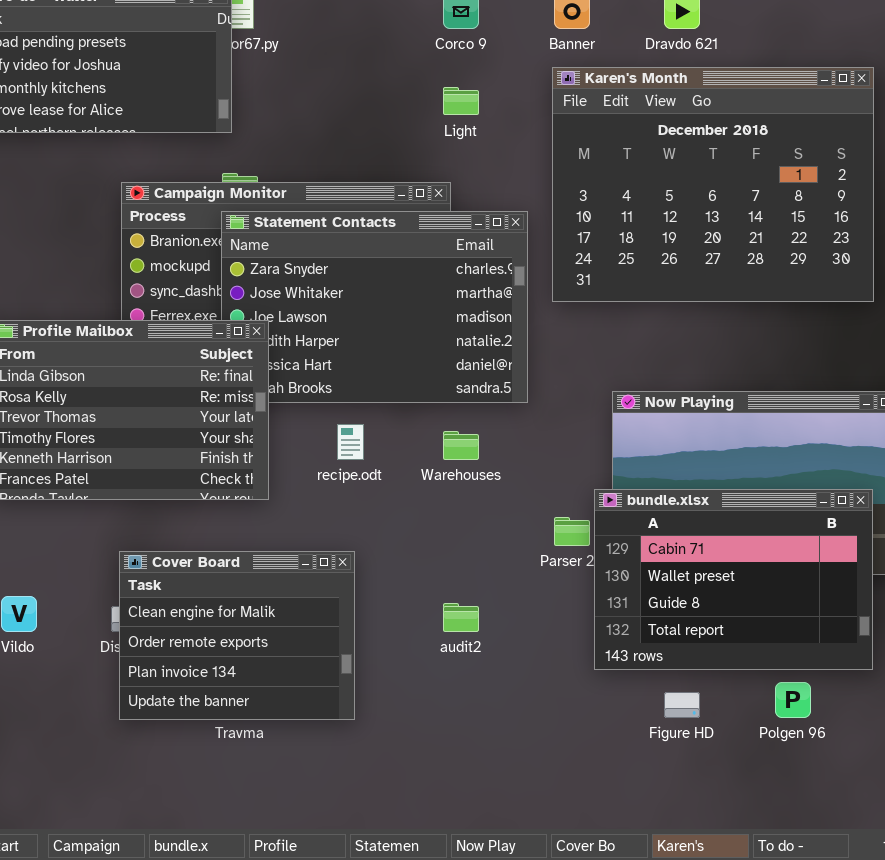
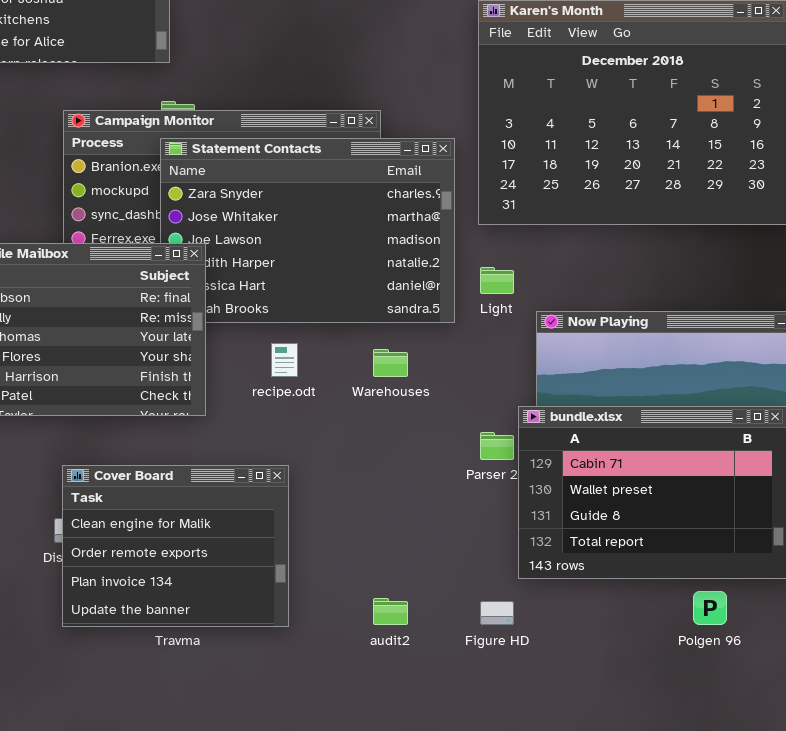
Light: [443,87,479,115] -> [480,267,514,294], moved
audit2: [443,603,479,632] -> [373,598,408,625], moved
Figure HD: [664,692,700,718] -> [480,601,514,625], moved

